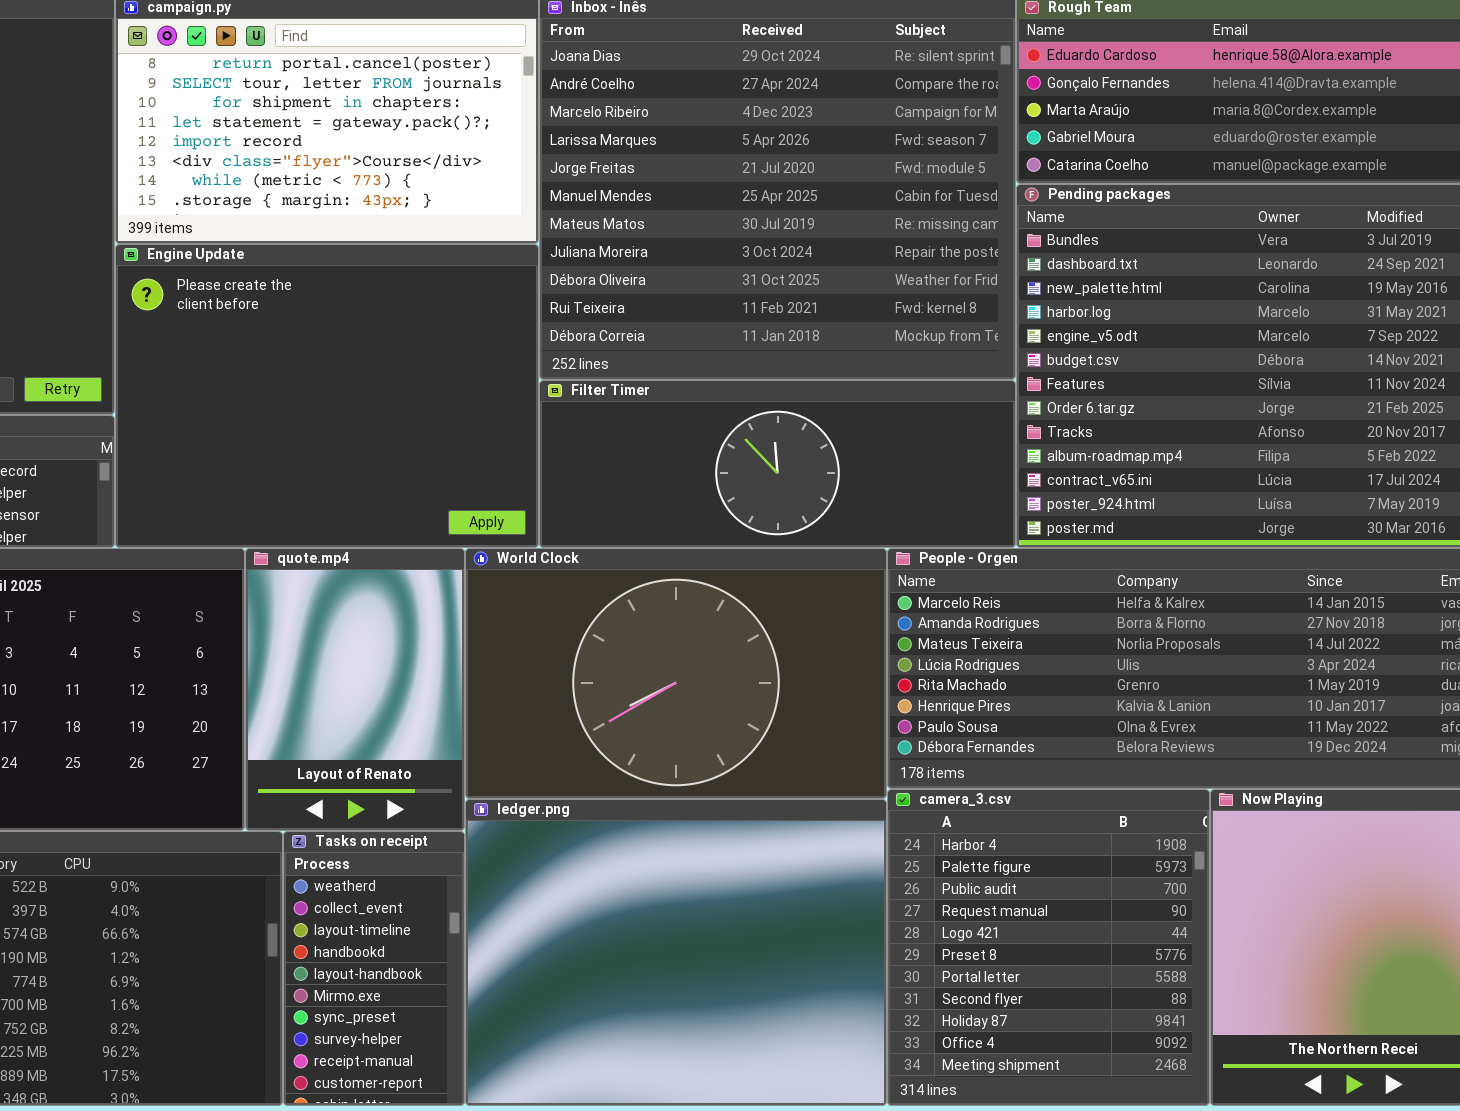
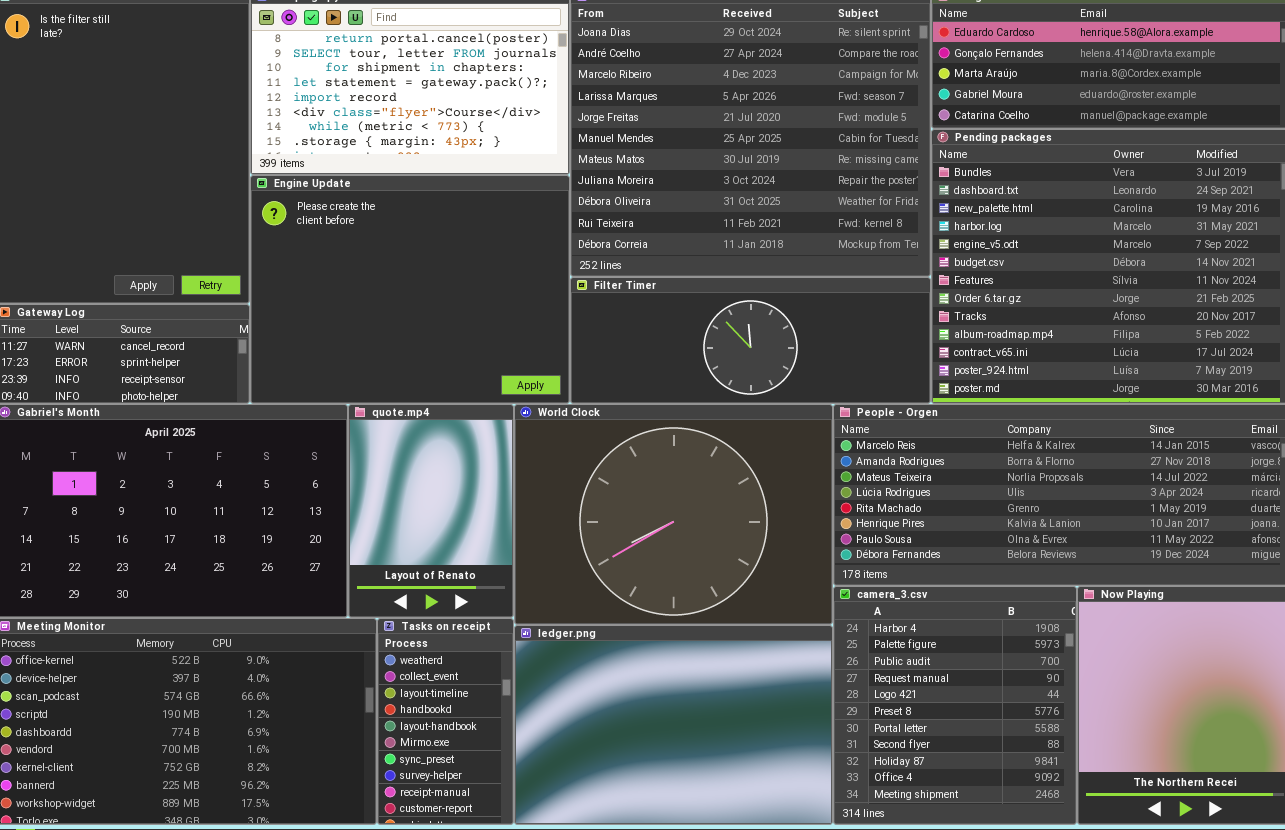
World Clock: [465,548,887,799] -> [514,404,833,625], resized
ledger.png: [465,799,887,1106] -> [514,625,833,825], resized

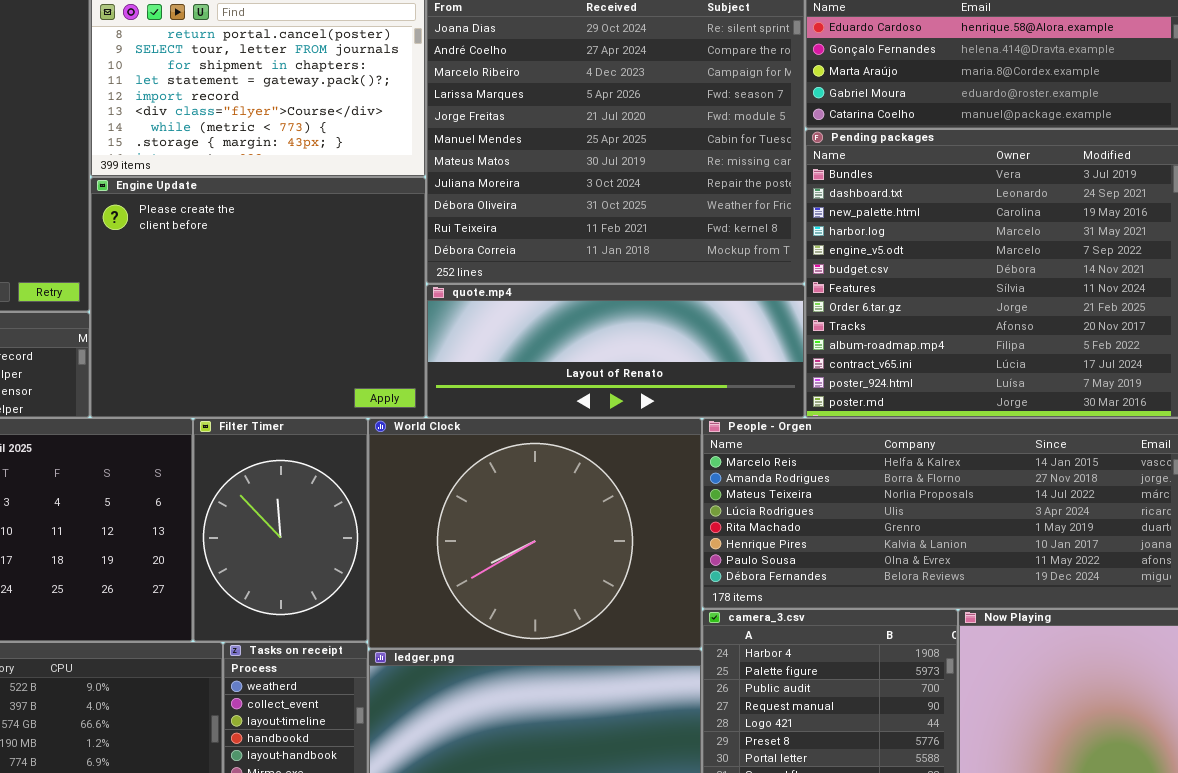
Filter Timer: [570,277,931,404] -> [193,418,368,642], moved, resized
quote.mp4: [348,404,514,618] -> [426,284,805,418], moved, resized

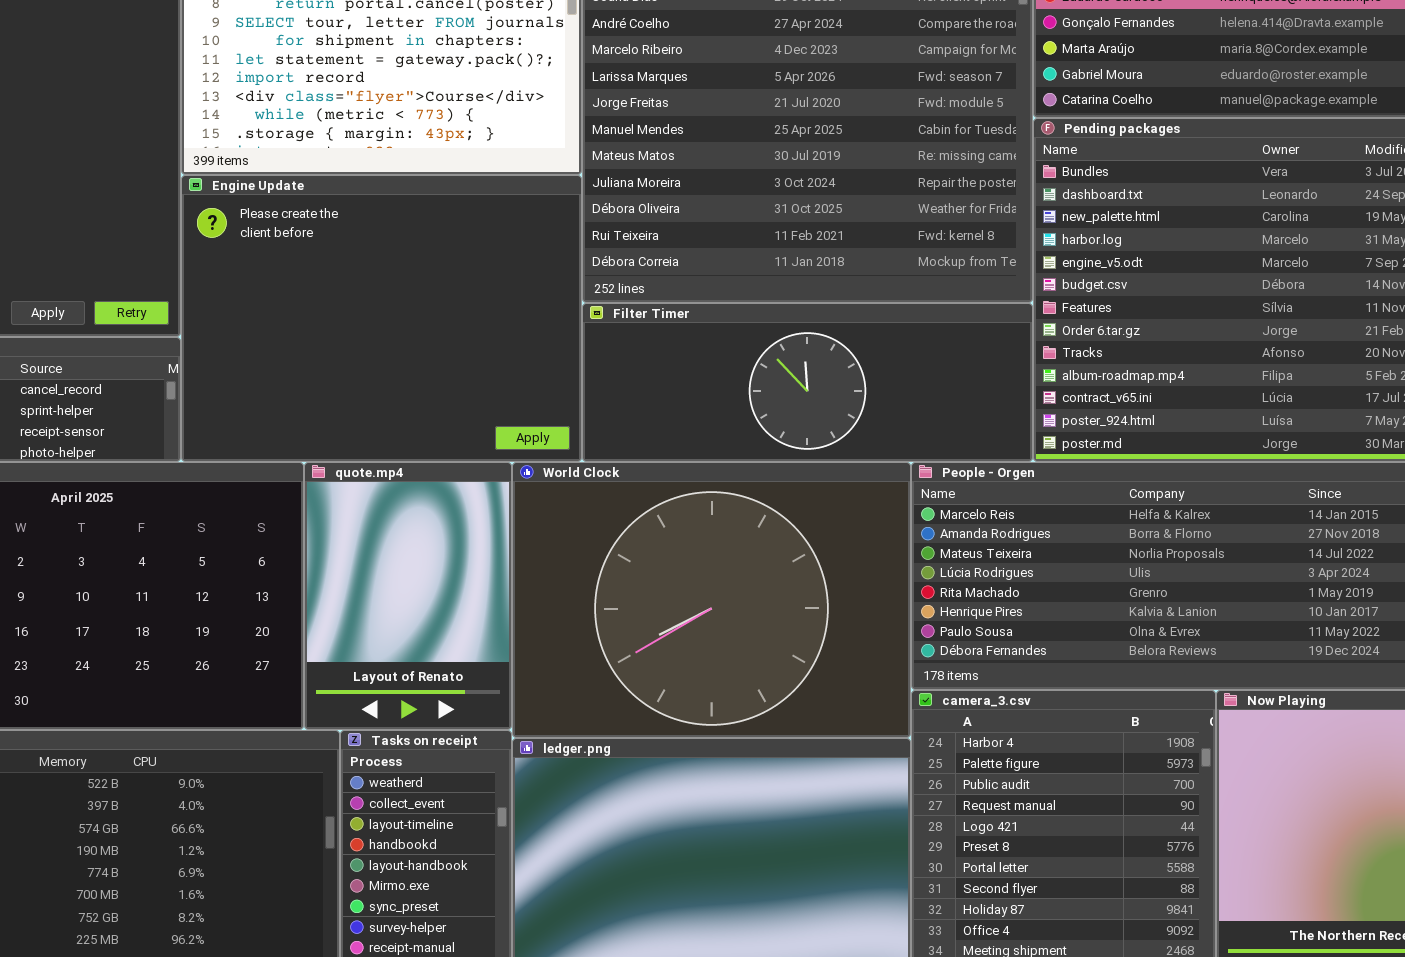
quote.mp4: [426,284,805,418] -> [304,462,512,730], moved, resized
Filter Timer: [193,418,368,642] -> [582,303,1033,462], moved, resized

